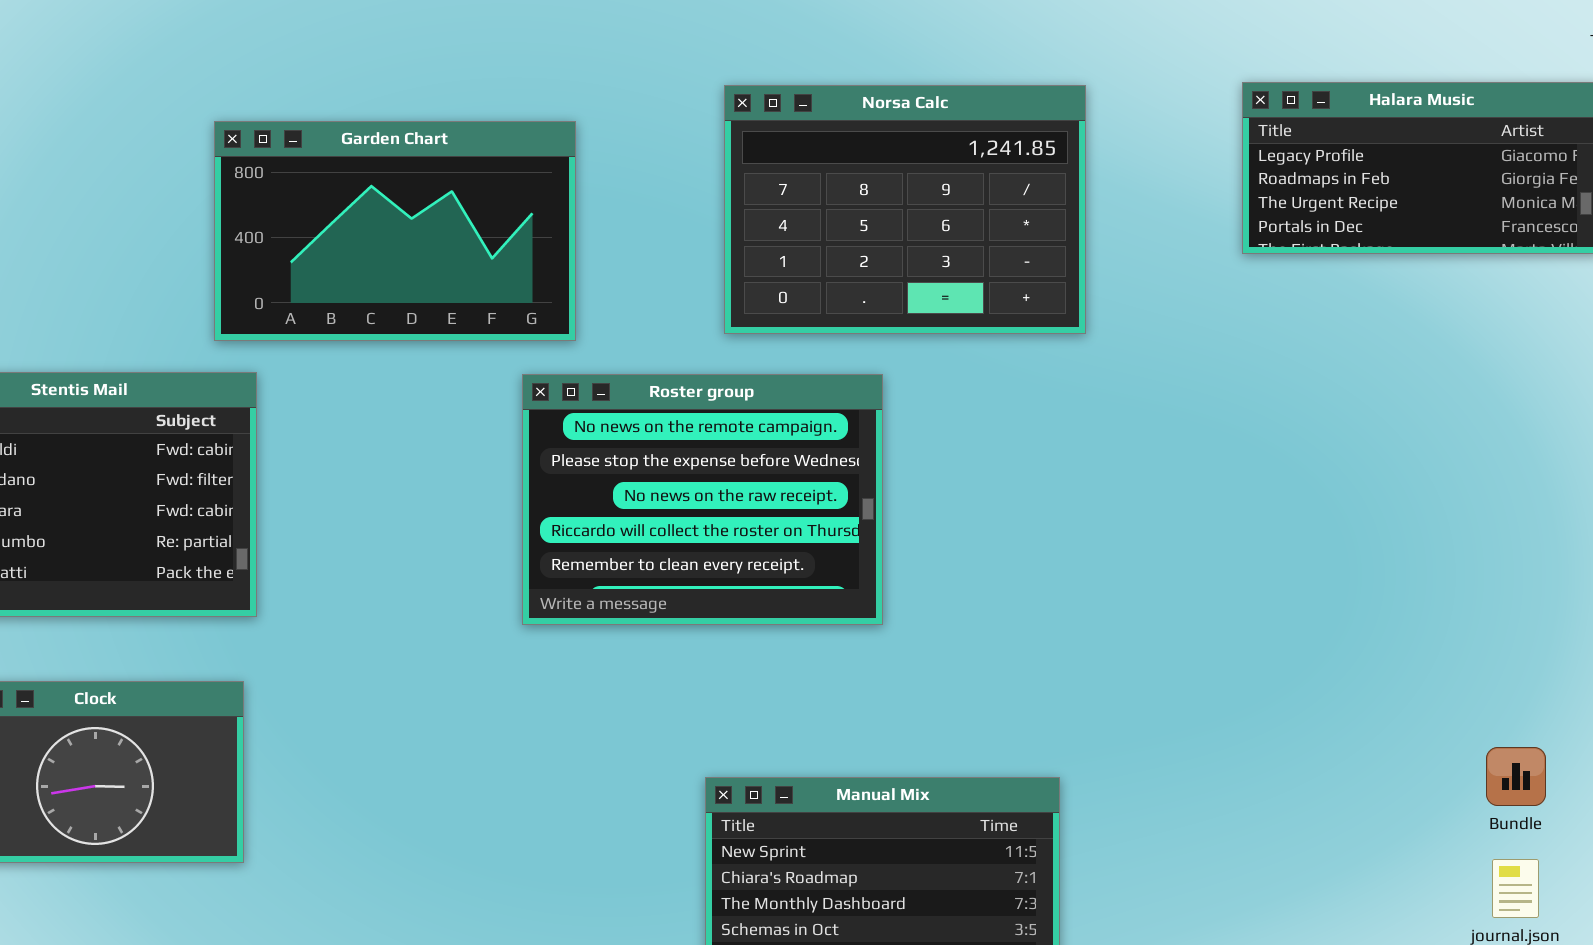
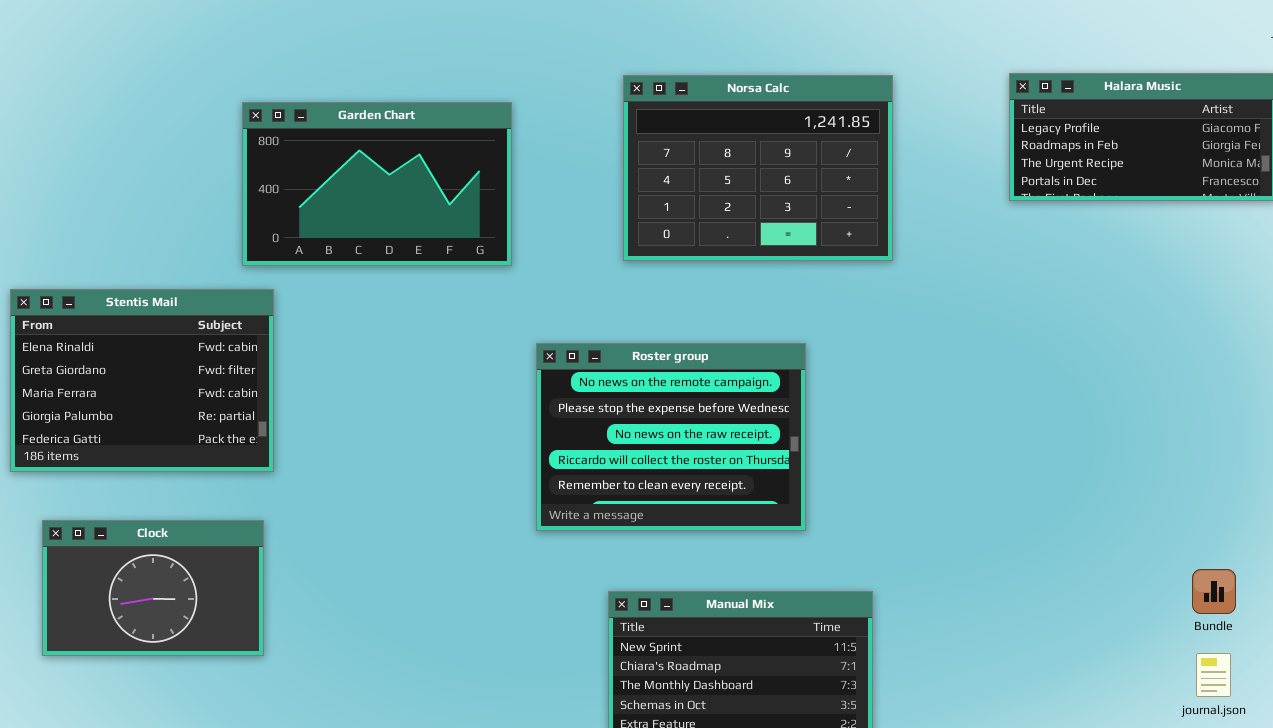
Roster group: [522,374,883,625] -> [536,343,806,531], moved

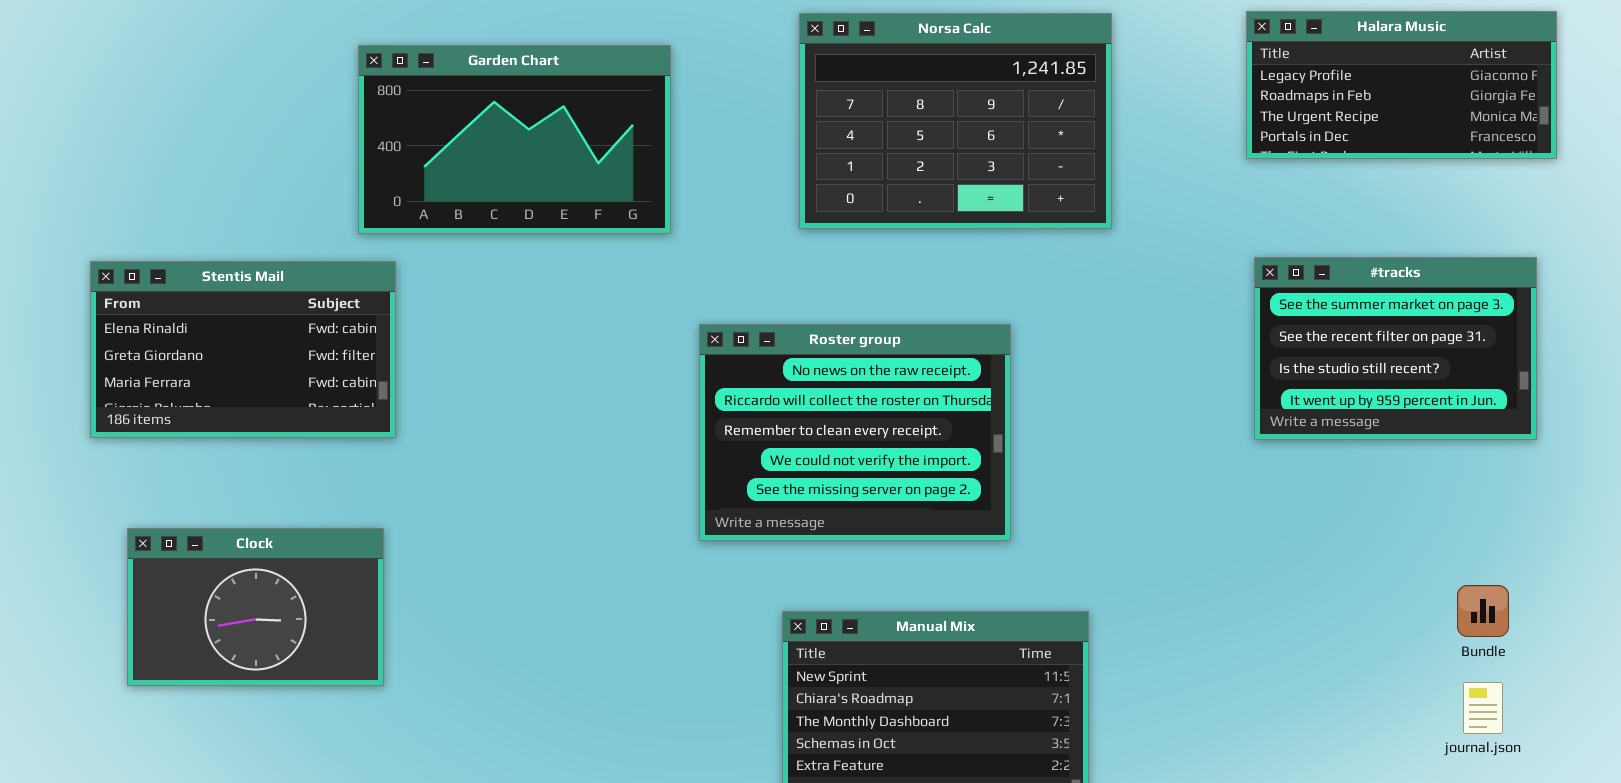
#tracks: none -> [1254,257,1537,440], opened
Stentis Mail: [10,289,274,472] -> [90,261,396,438], resized
Roster group: [536,343,806,531] -> [699,324,1011,541], scrolled down 2 rows

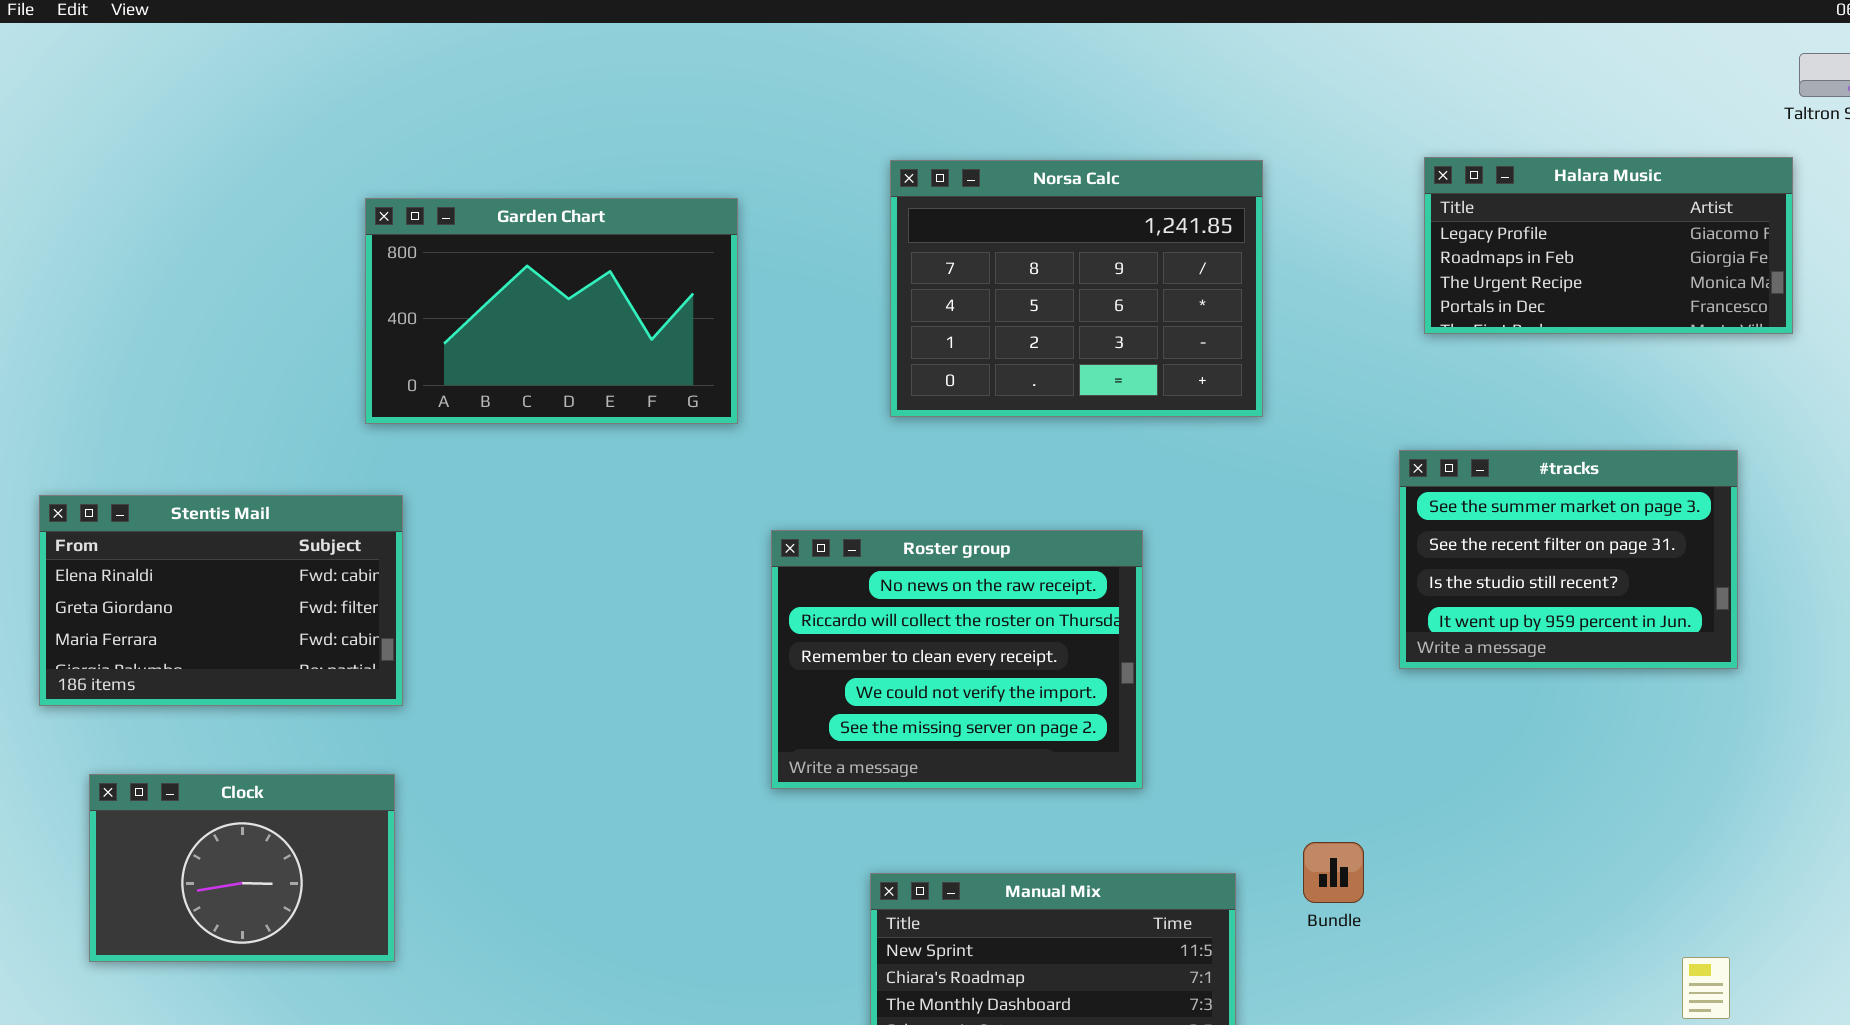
#tracks: [1254,257,1537,440] -> [1399,450,1738,669], moved
Stentis Mail: [90,261,396,438] -> [39,495,403,706], moved
Bundle: [1457,585,1509,637] -> [1303,842,1364,903], moved

